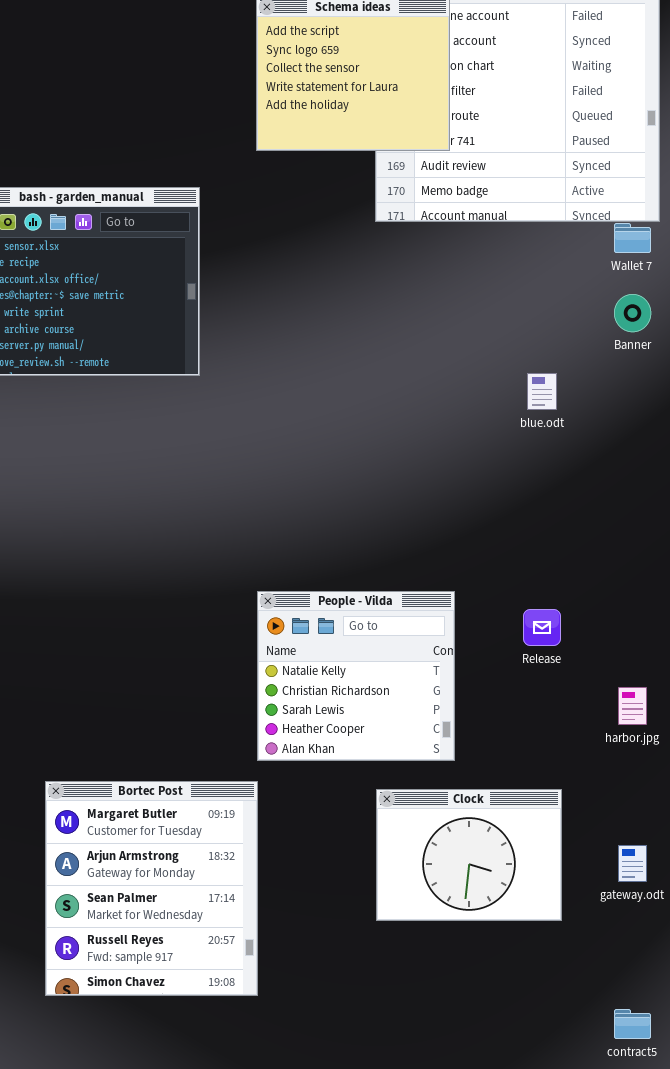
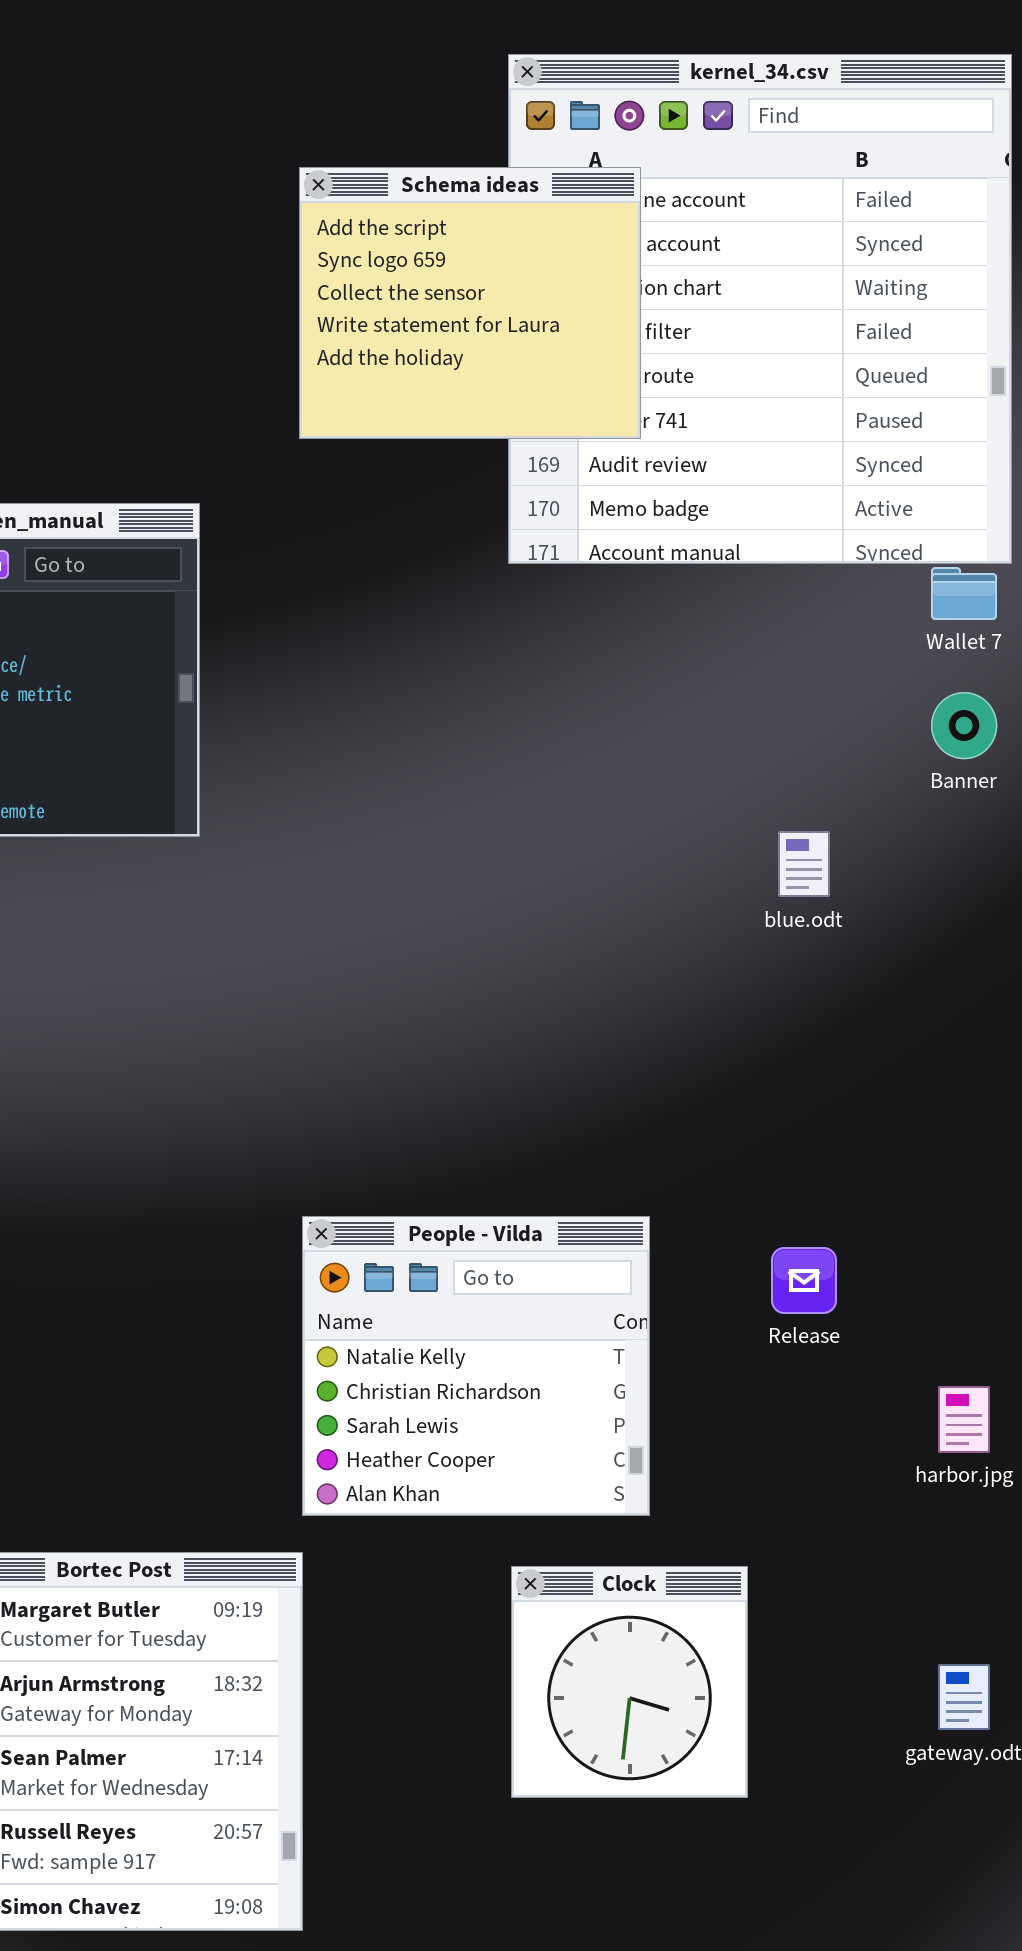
Clock: [376,789,562,921] -> [511,1566,748,1798], resized

